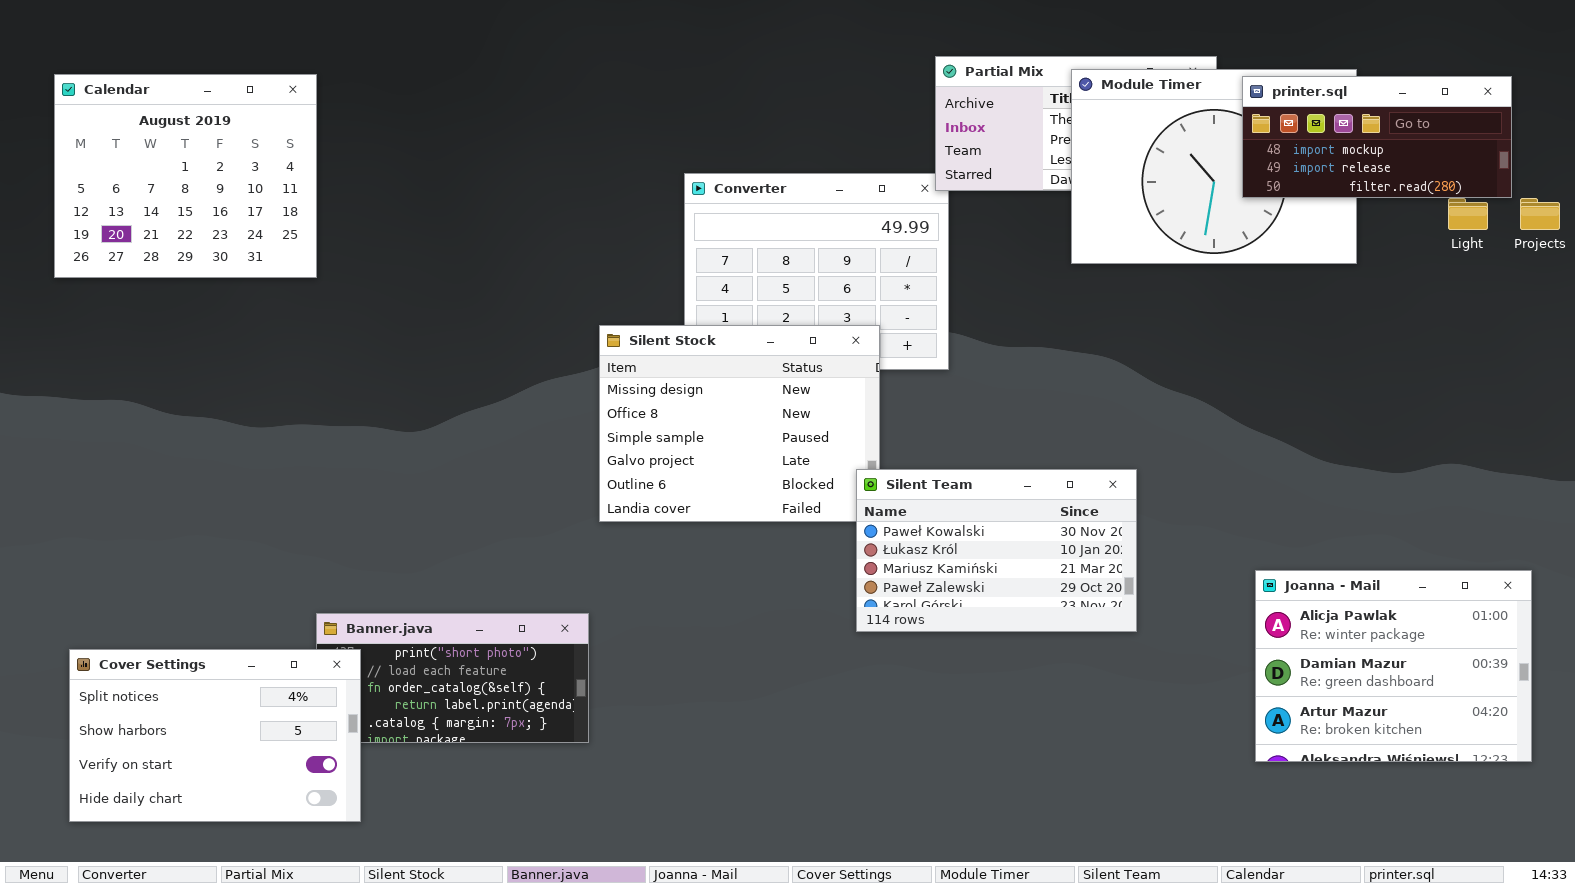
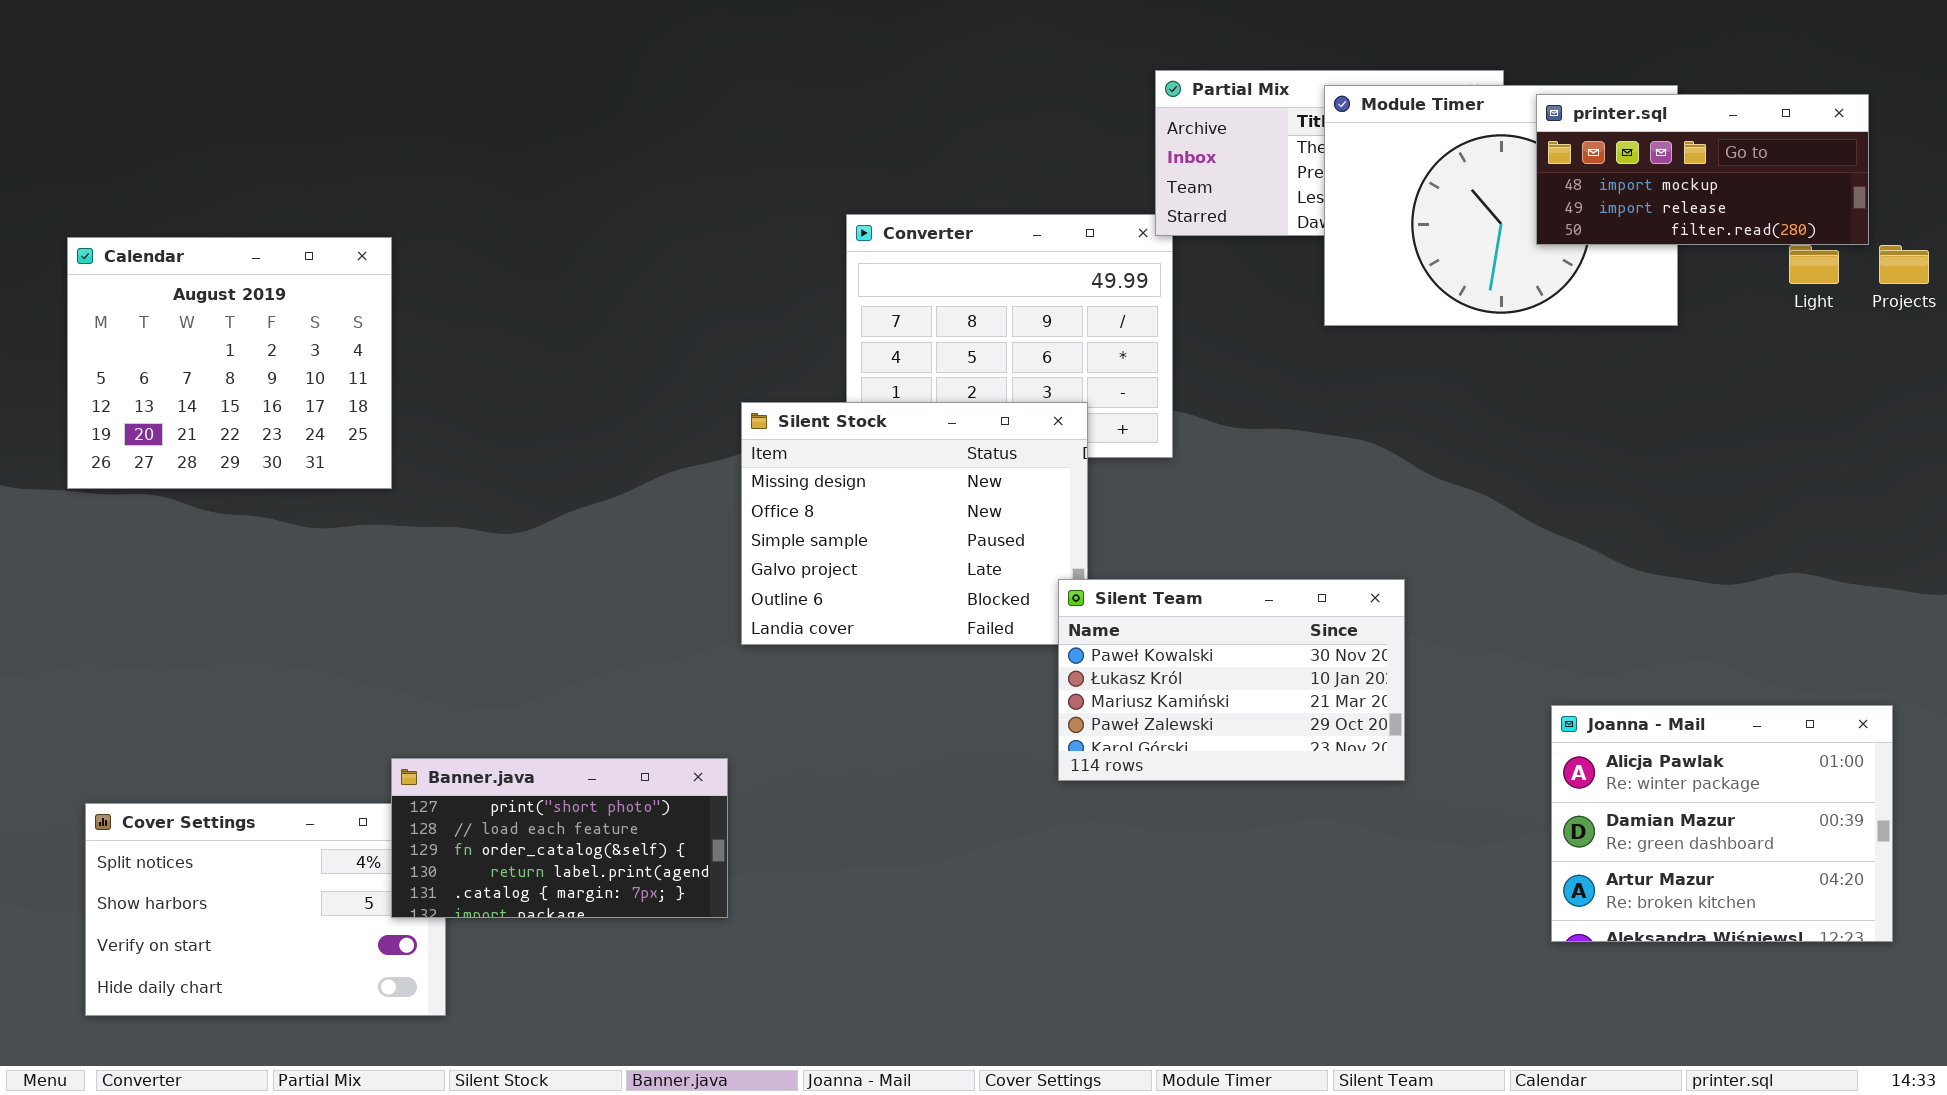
Calendar: [54,74,317,278] -> [67,237,392,489], moved
Banner.java: [316,613,589,743] -> [391,758,728,918], raised

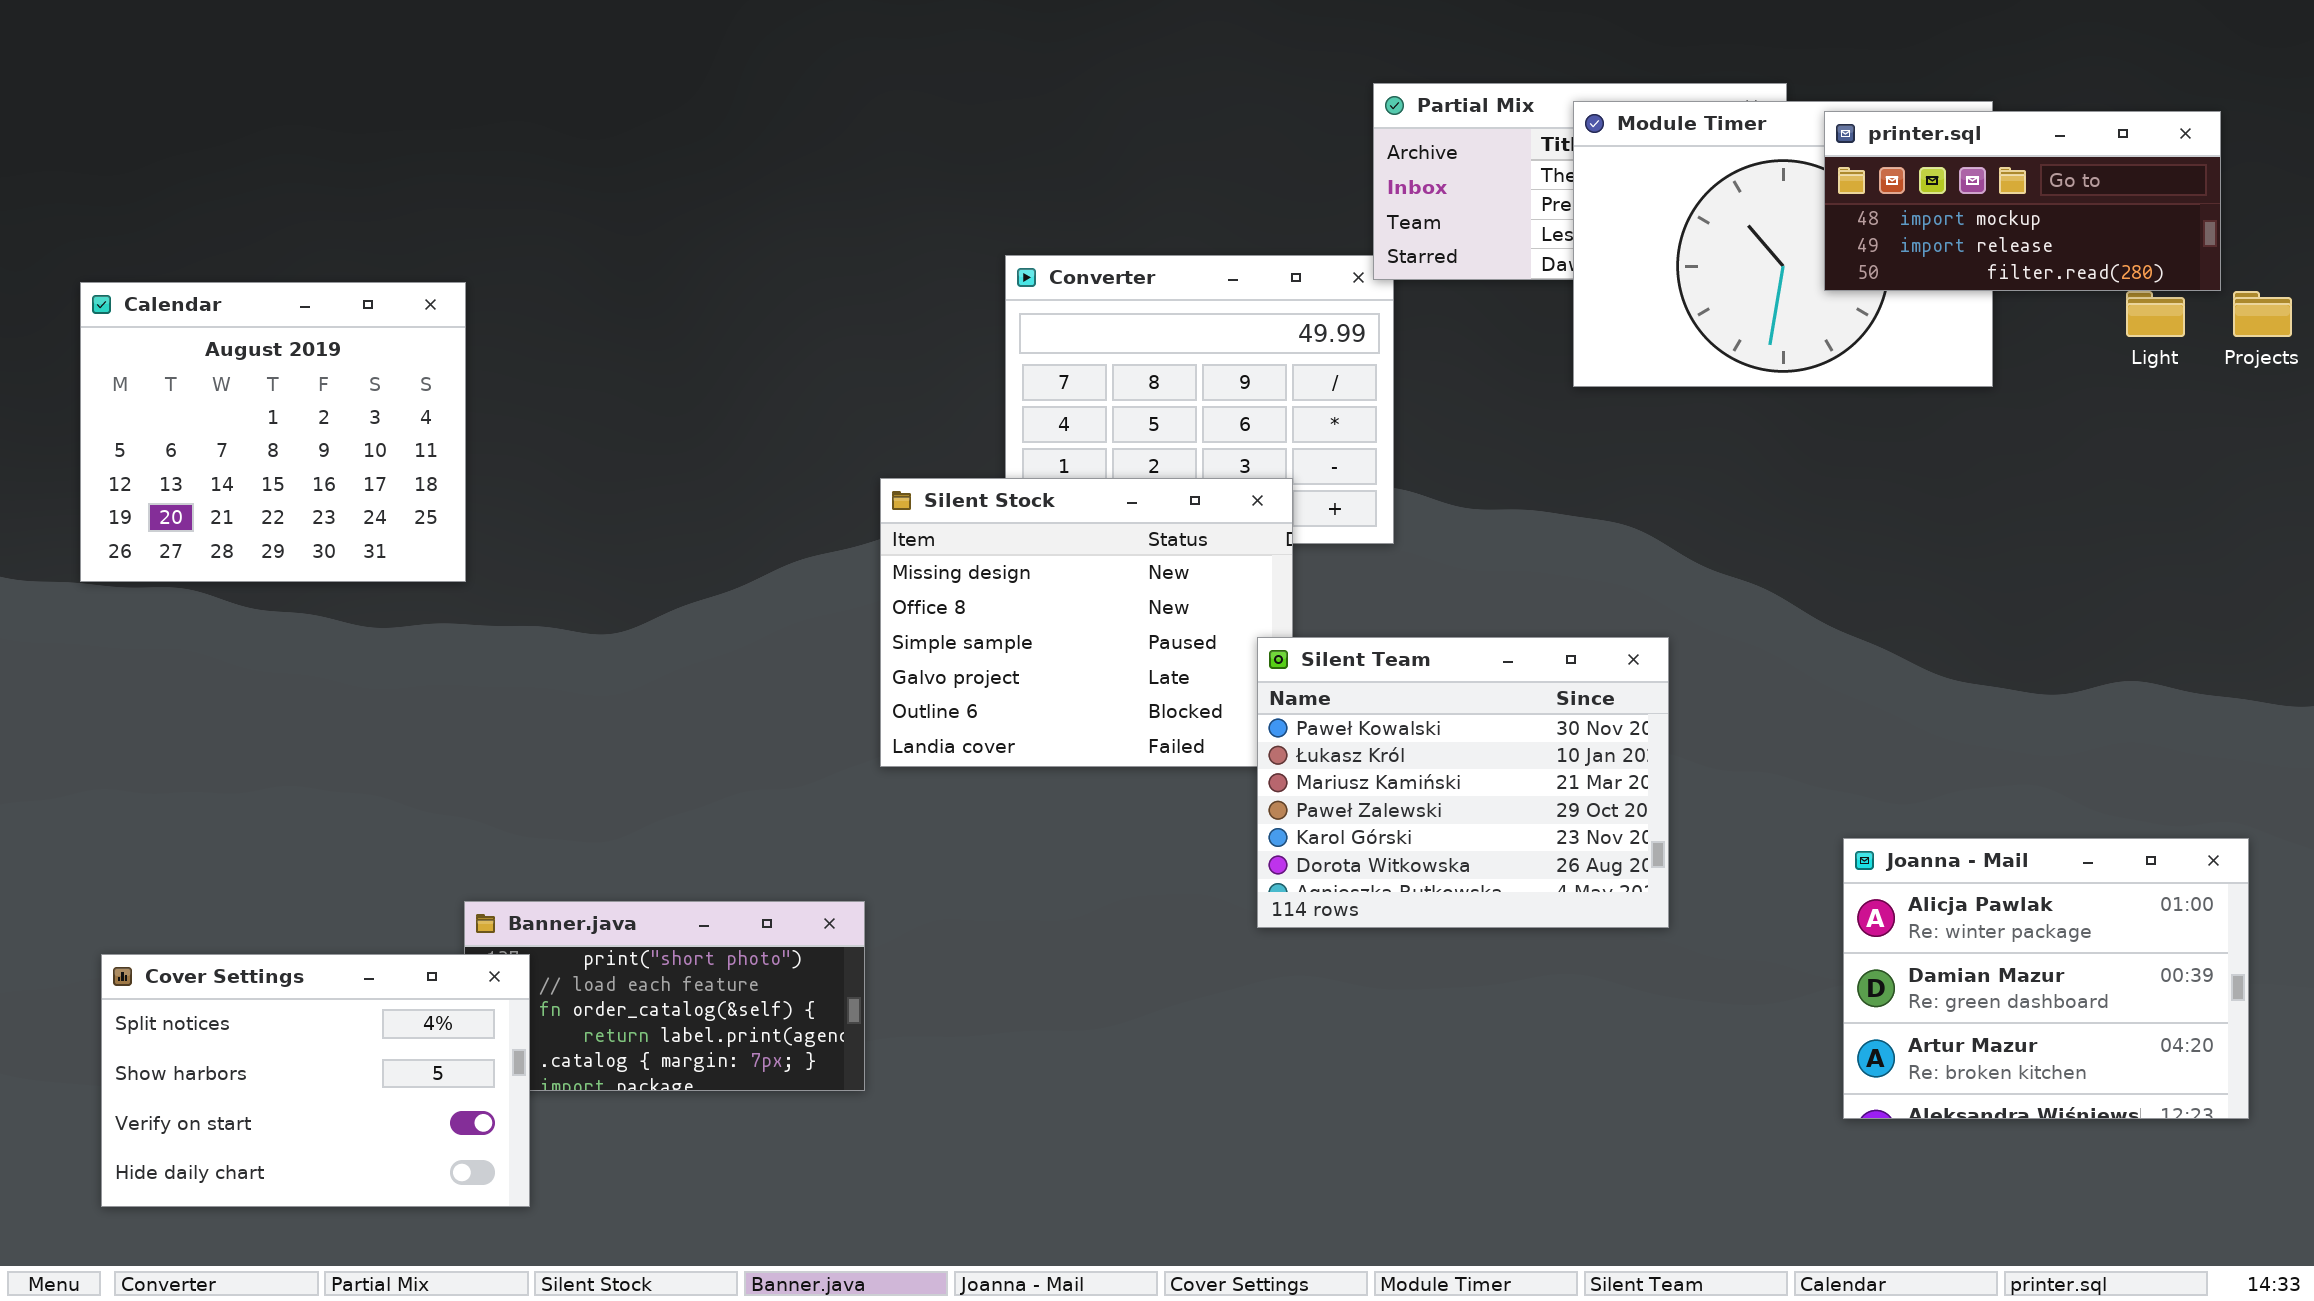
Silent Team: [1058,579,1405,781] -> [1257,637,1669,928], resized
Cover Settings: [85,803,446,1016] -> [101,954,530,1207], raised

